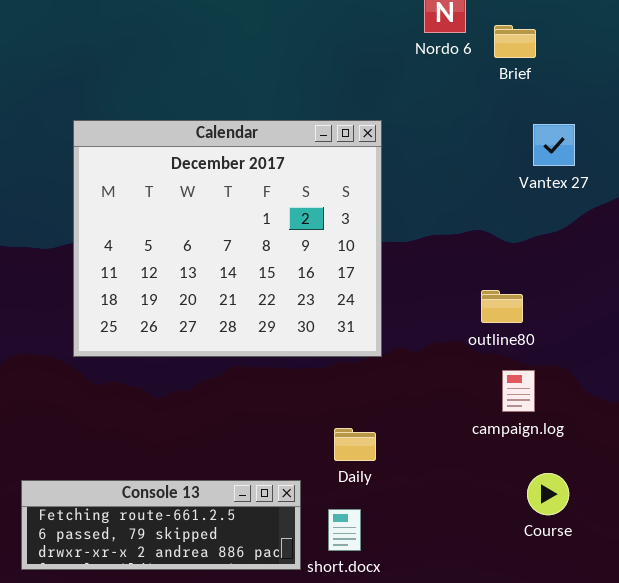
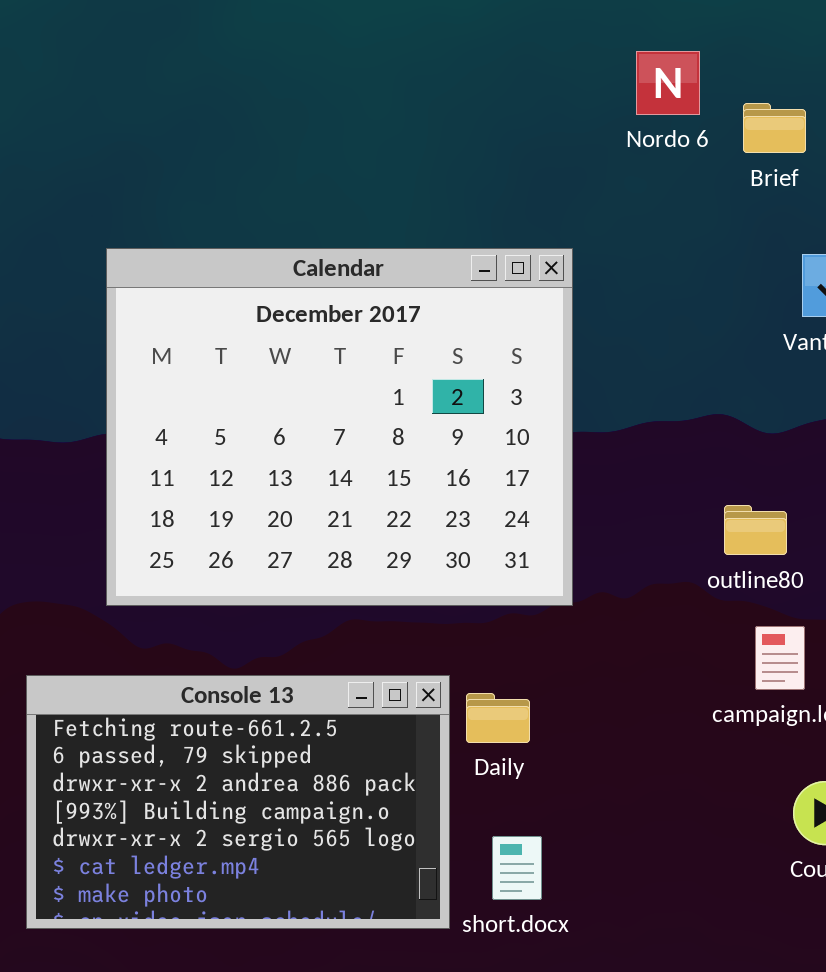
Daily: [334,428,376,461] -> [466,693,530,743], moved
Console 13: [21,480,301,570] -> [26,675,450,929], resized

